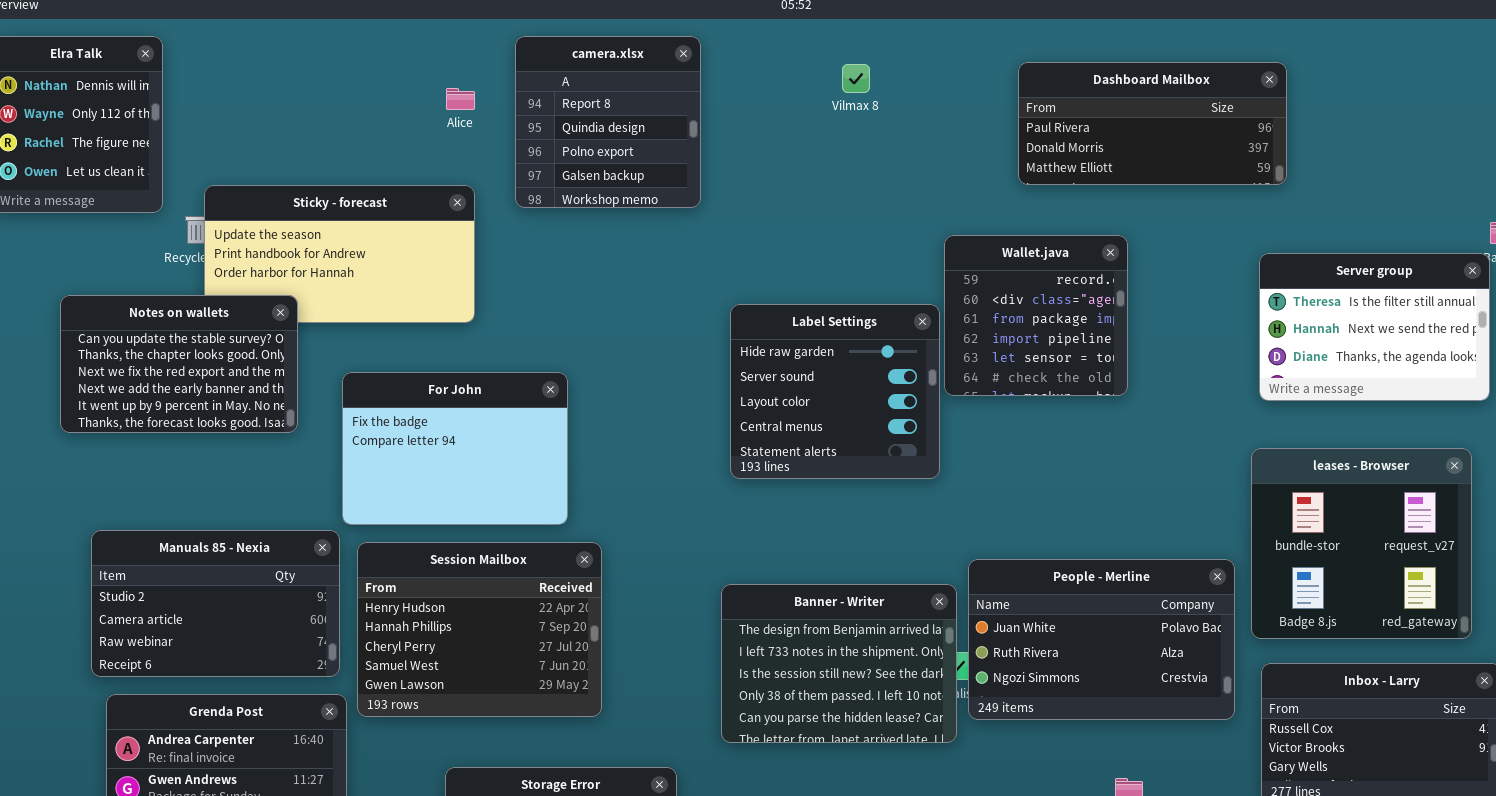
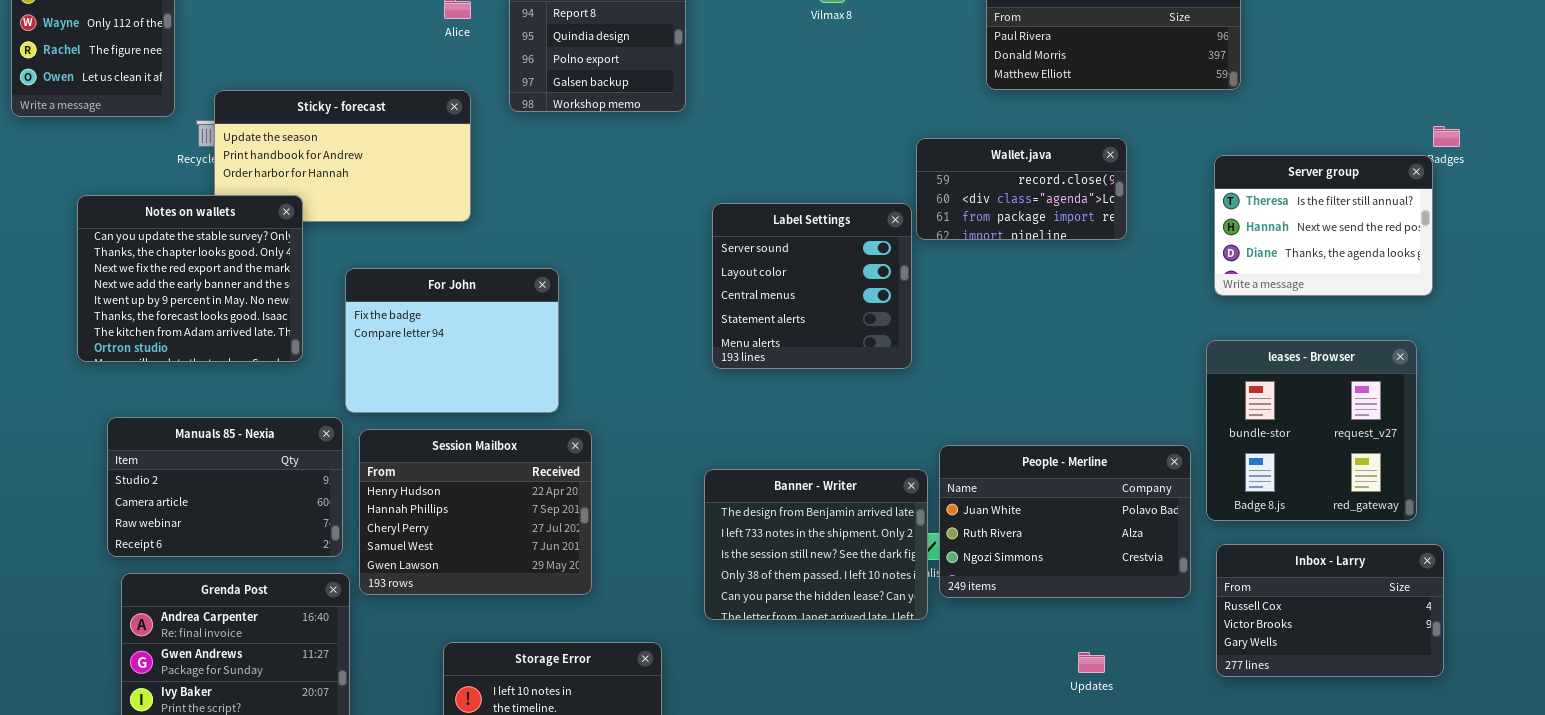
Wallet.java: [944,235,1128,396] -> [916,138,1127,240], resized
Notes on wallets: [60,295,298,433] -> [77,195,303,362], resized
Label Settings: [730,304,940,479] -> [712,203,912,369], scrolled down 1 row

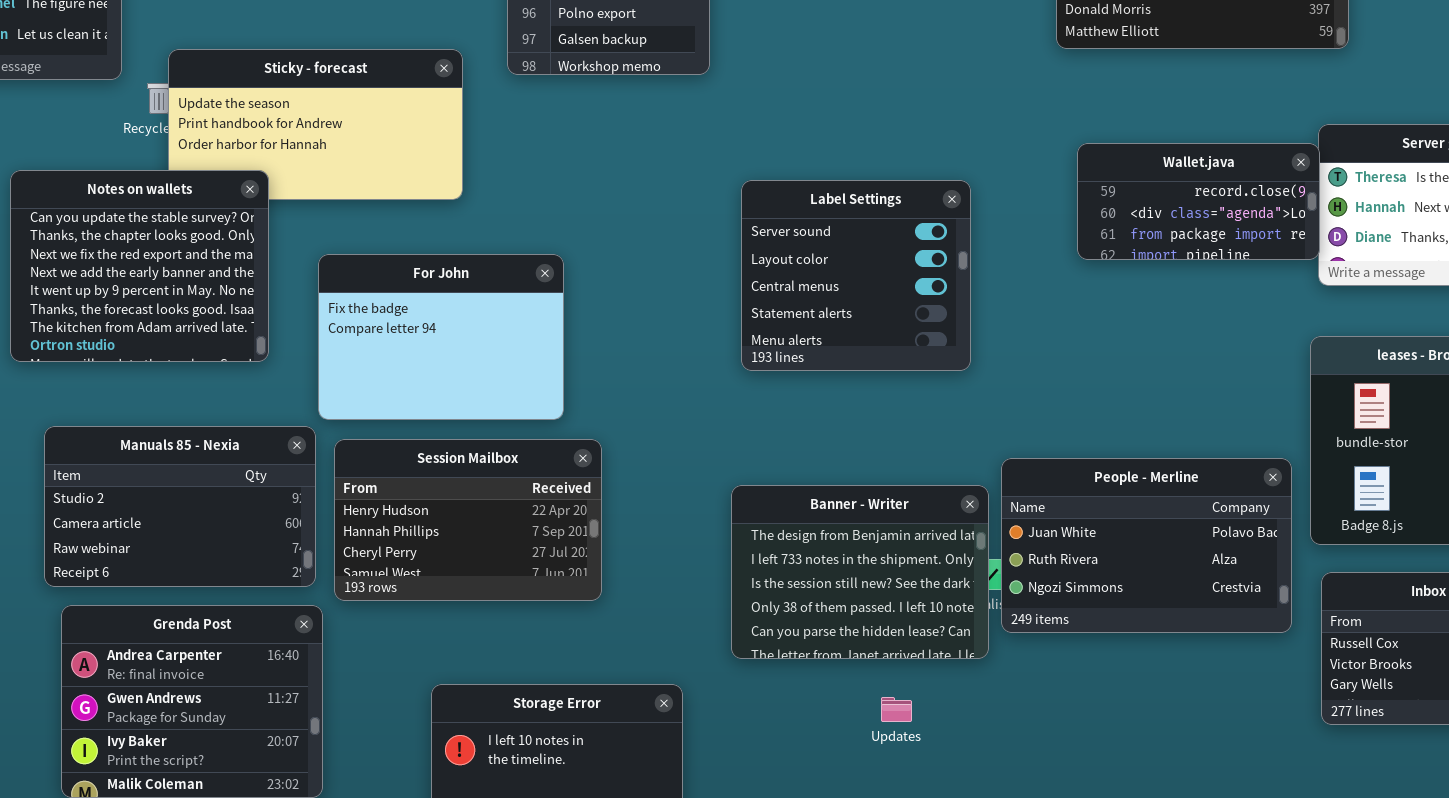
Wallet.java: [916,138,1127,240] -> [1077,143,1320,260], moved
Session Mailbox: [359,429,592,595] -> [334,439,602,601], resized
Updates: [1078,652,1105,673] -> [881,697,912,722], moved

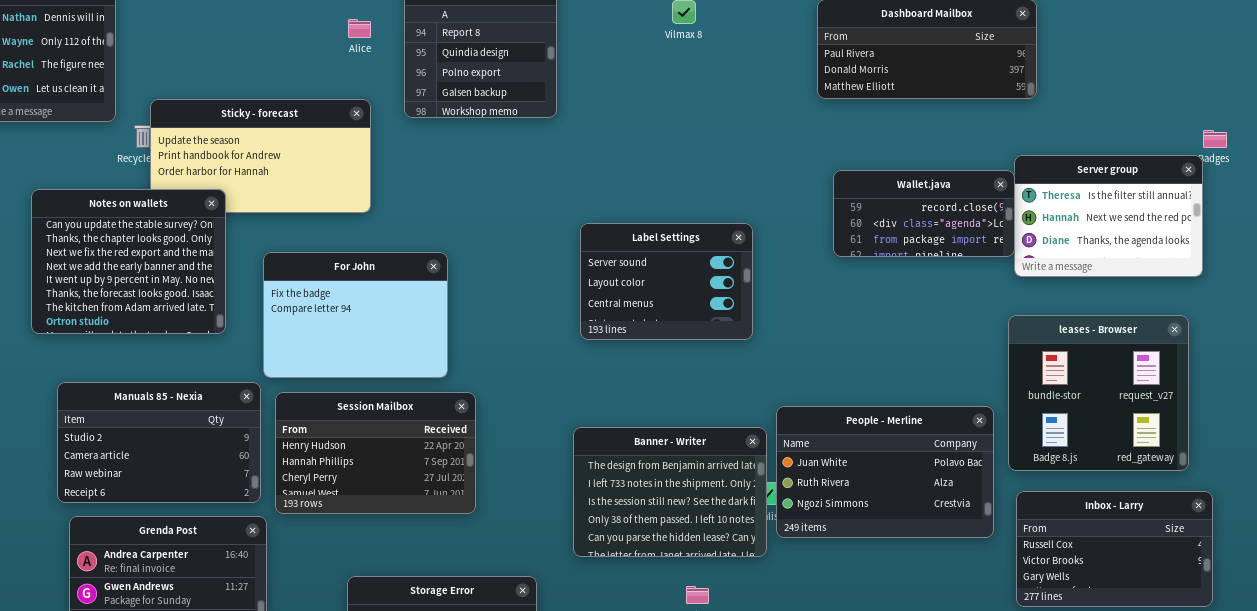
Label Settings: [741,180,971,371] -> [580,223,753,340], resized

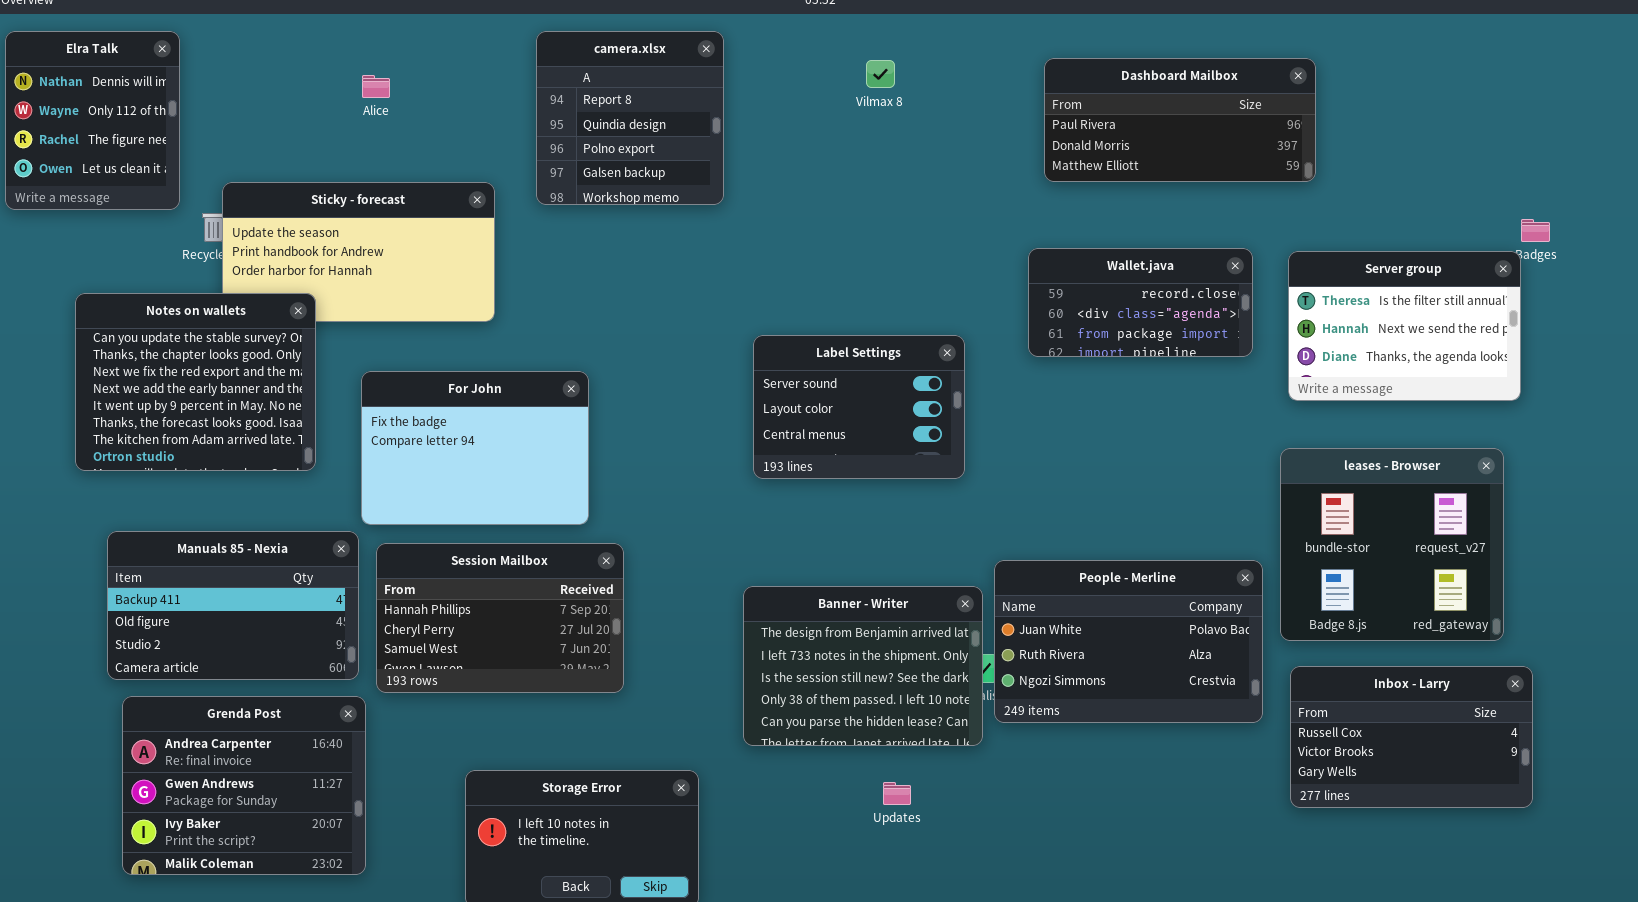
Alice: [348,19,371,38] -> [362,75,390,98], moved
Wallet.java: [833,170,1015,257] -> [1028,248,1253,357], moved
Manuals 85 - Nexia: [57,382,261,503] -> [107,531,359,680], scrolled up 2 rows
Session Mailbox: [275,392,476,514] -> [376,543,624,693], scrolled down 1 row

